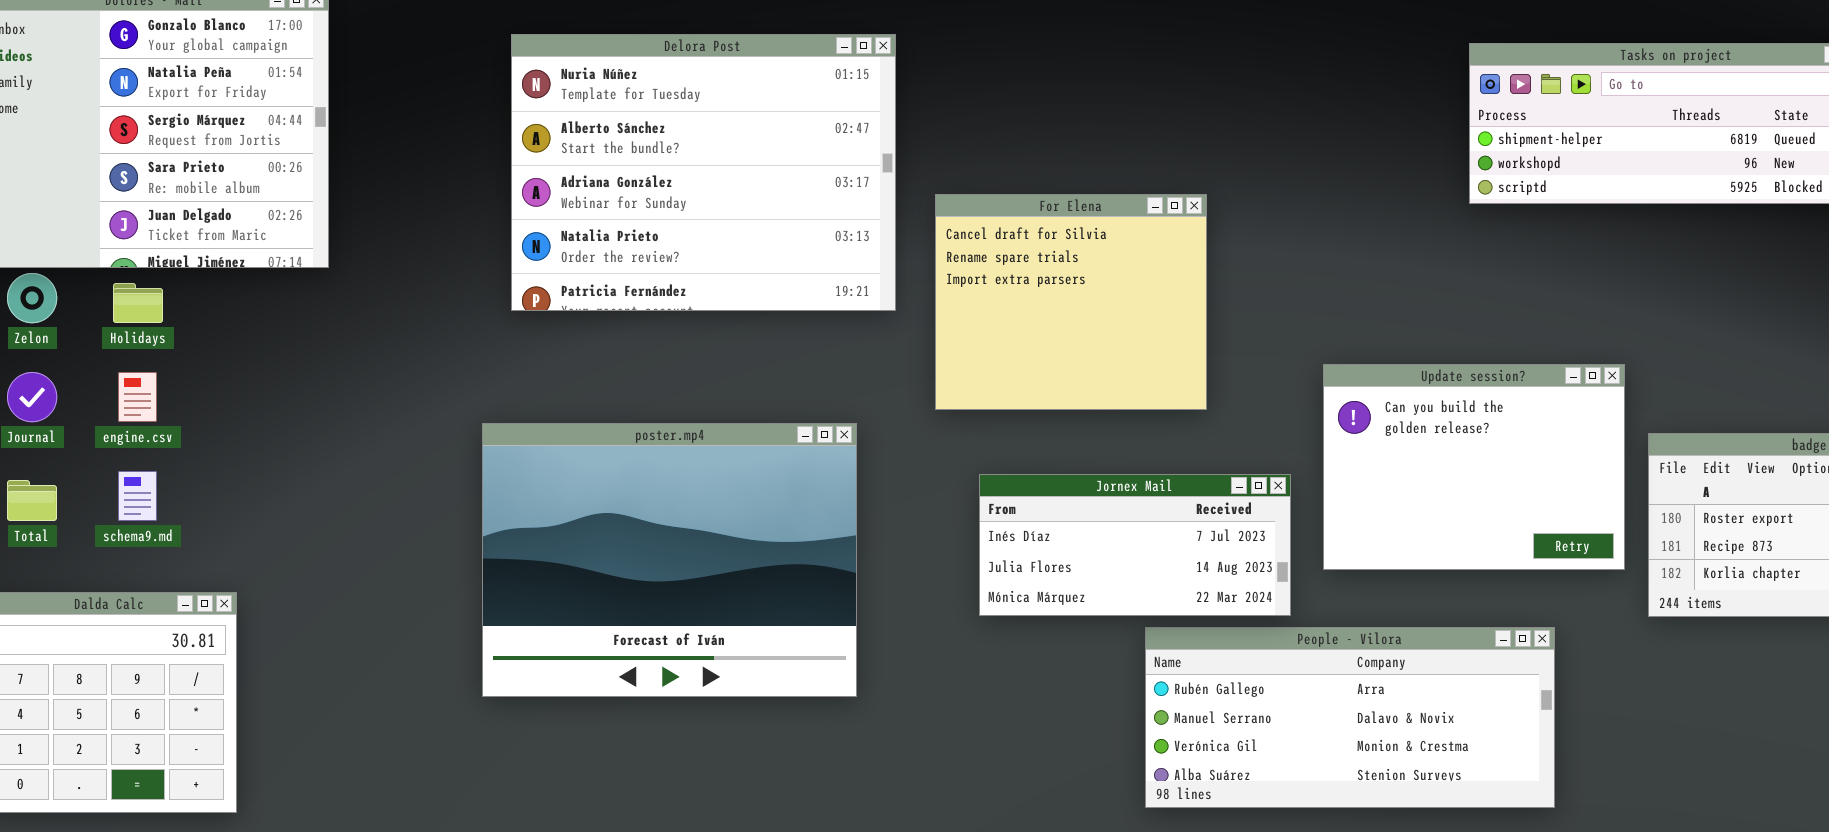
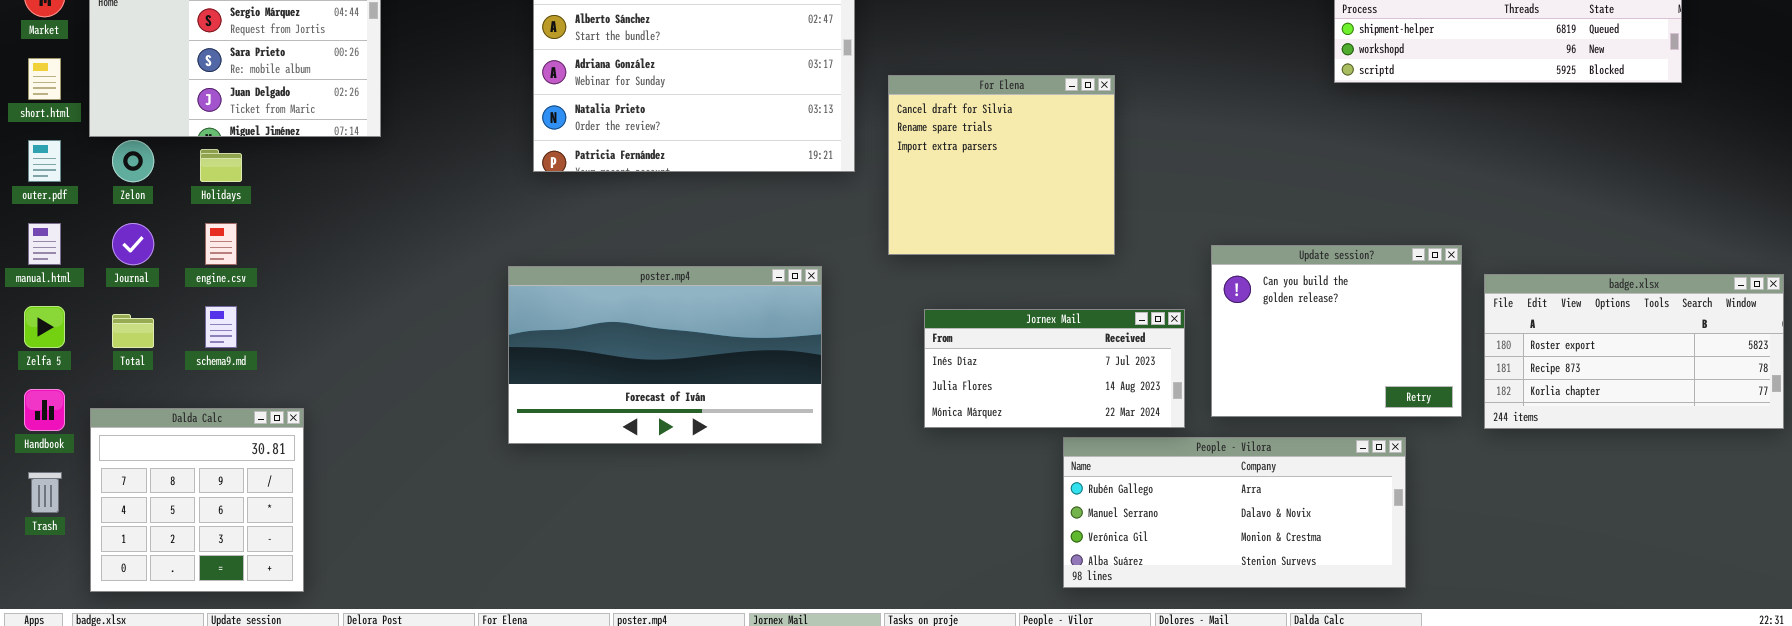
Update session?: [1323,364,1625,570] -> [1211,245,1462,417], moved
poster.mp4: [482,423,857,697] -> [508,266,822,444], resized

